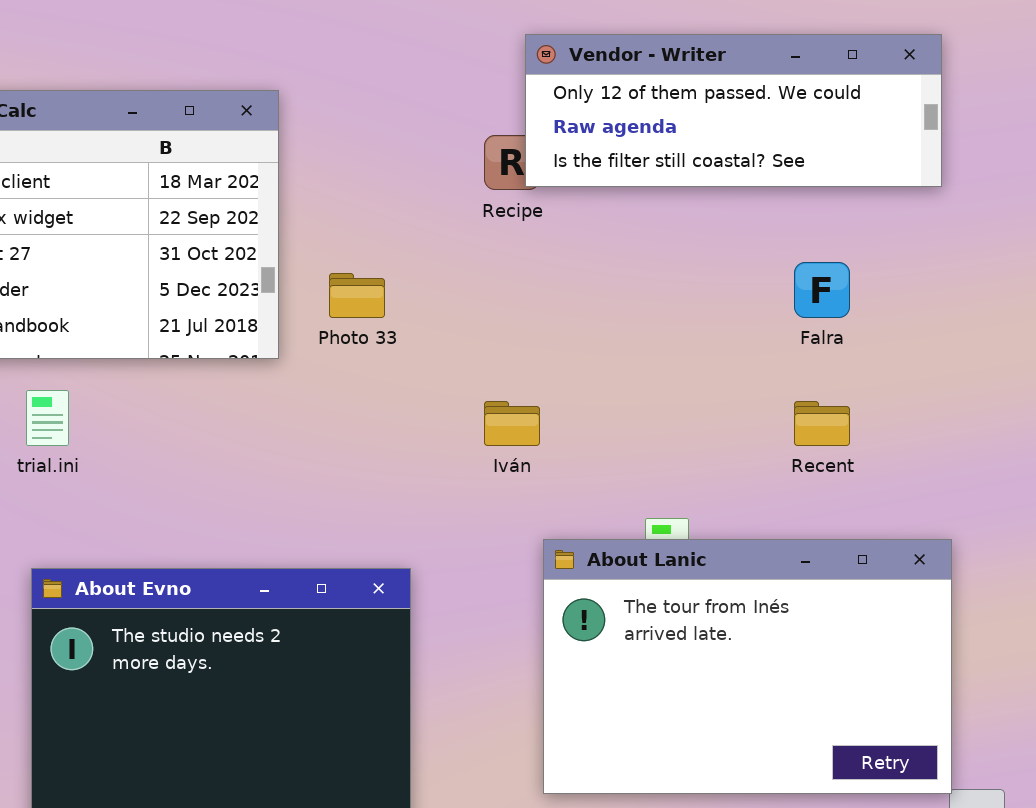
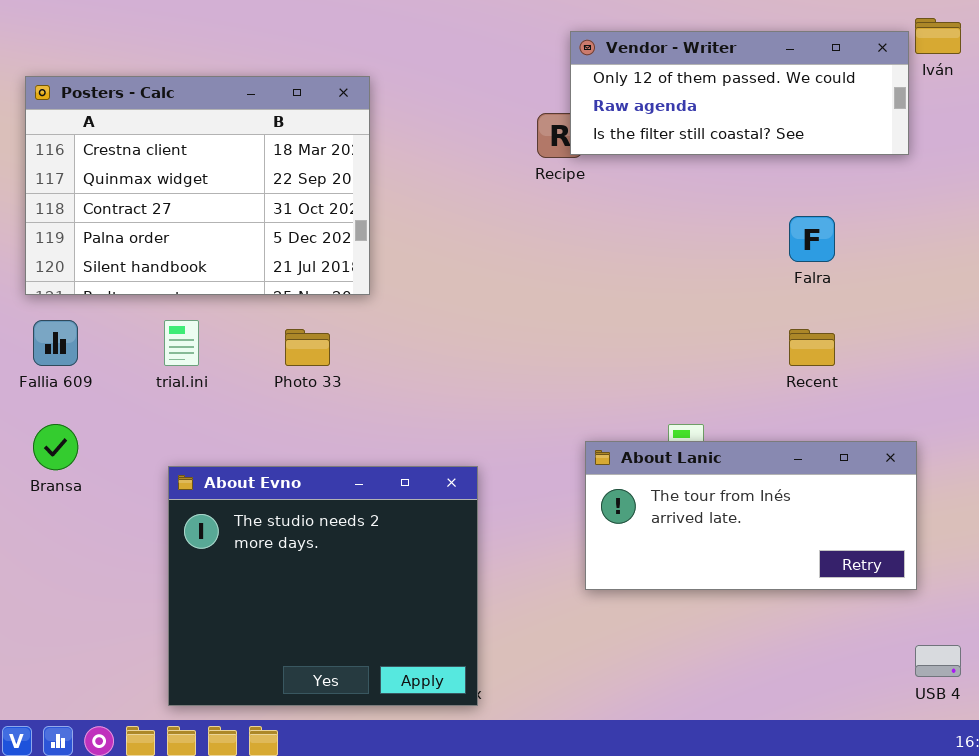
Photo 33: [329,273,385,318] -> [285,329,330,366], moved
Iván: [484,401,540,446] -> [915,18,961,54], moved
About Lanic: [543,539,952,794] -> [585,441,917,590], resized

